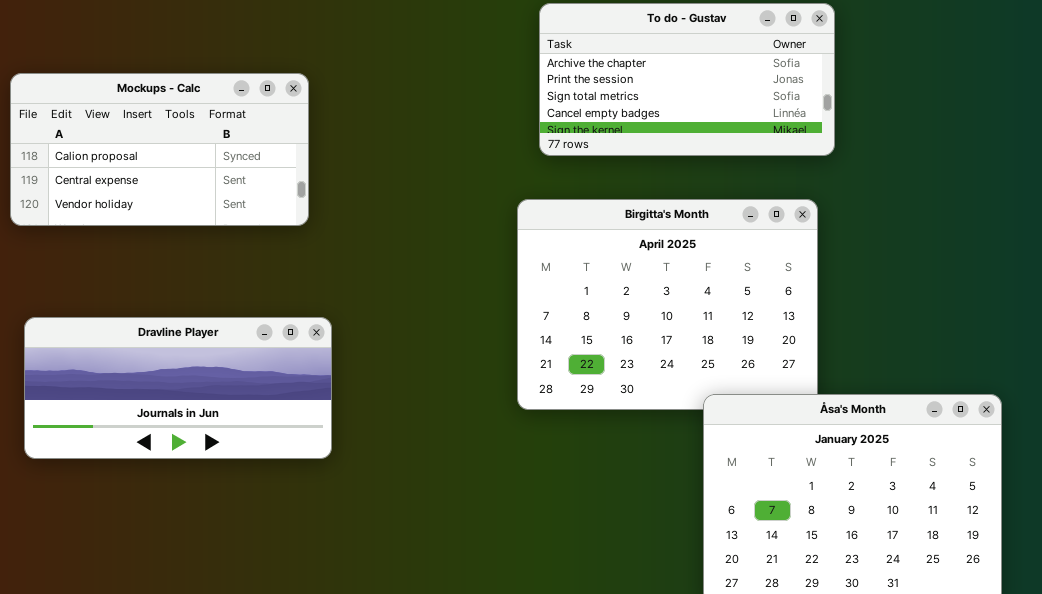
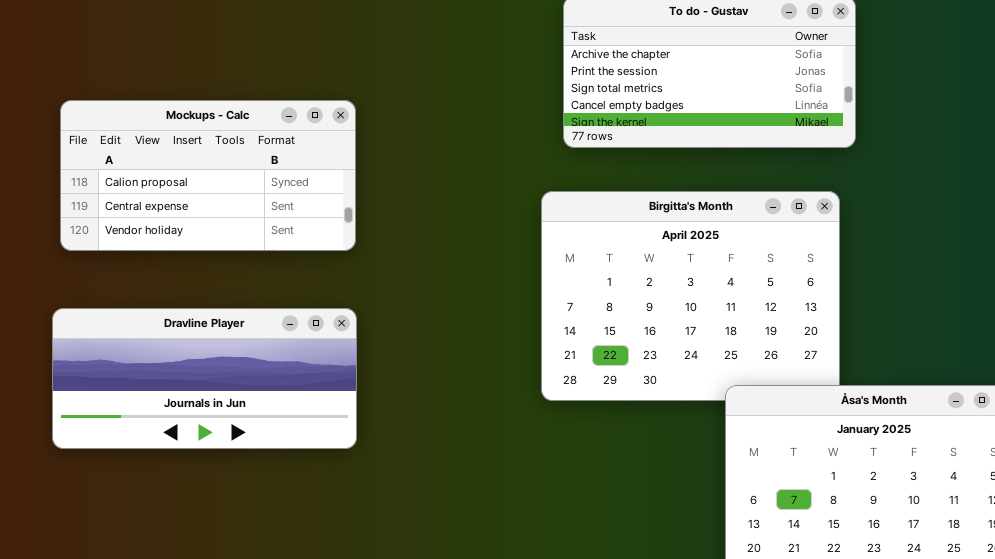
Mockups - Calc: [10,73,309,226] -> [60,100,356,251], moved

